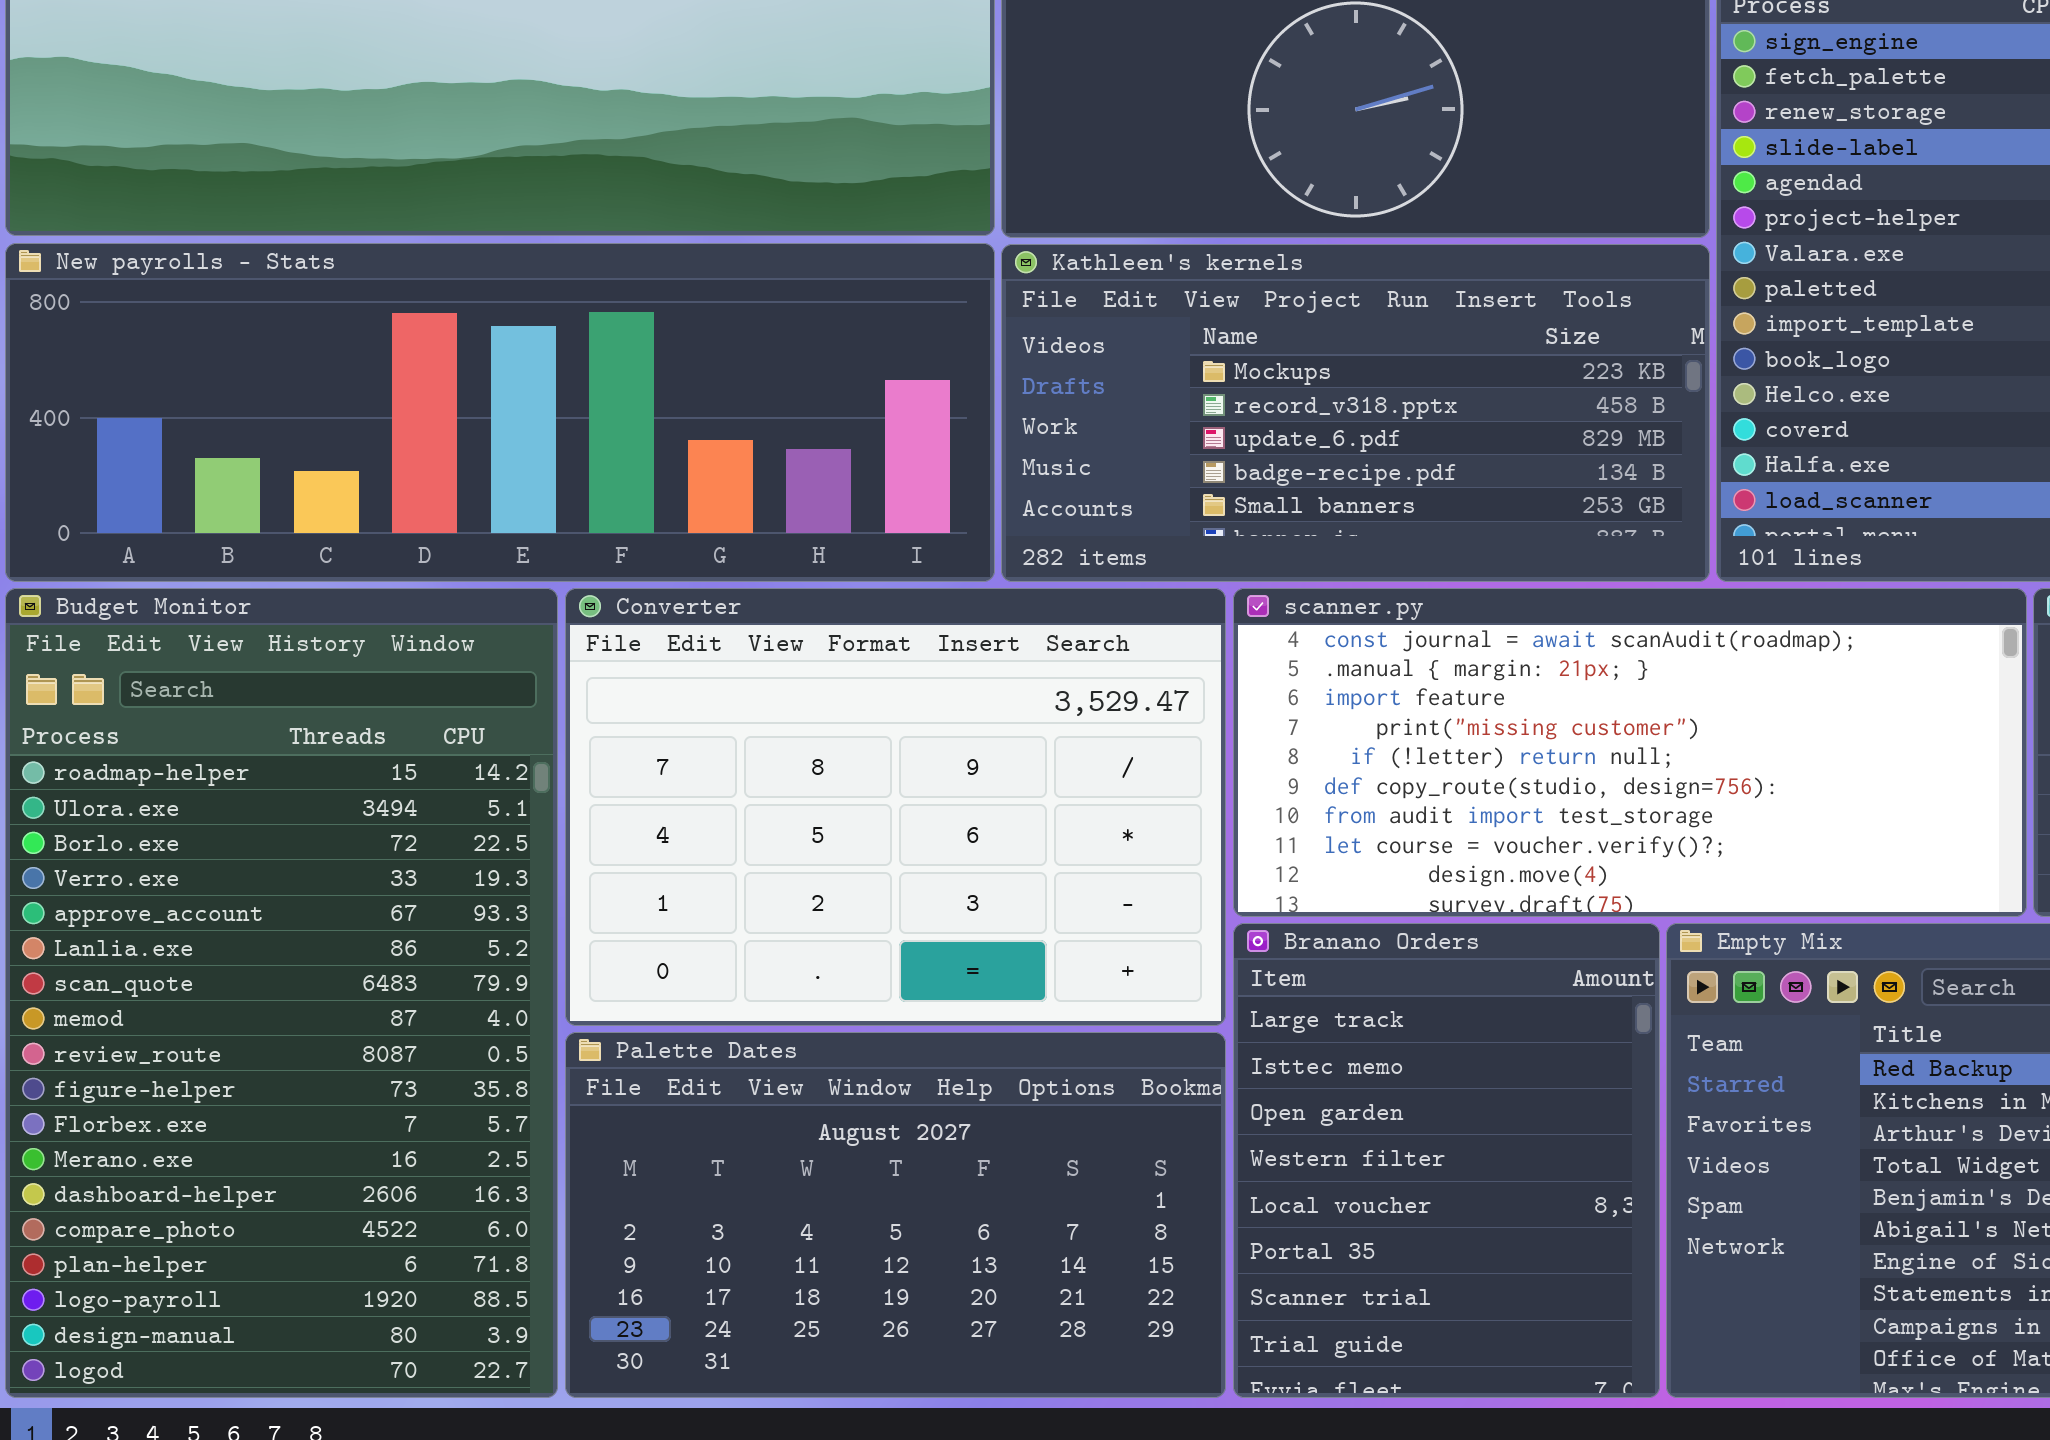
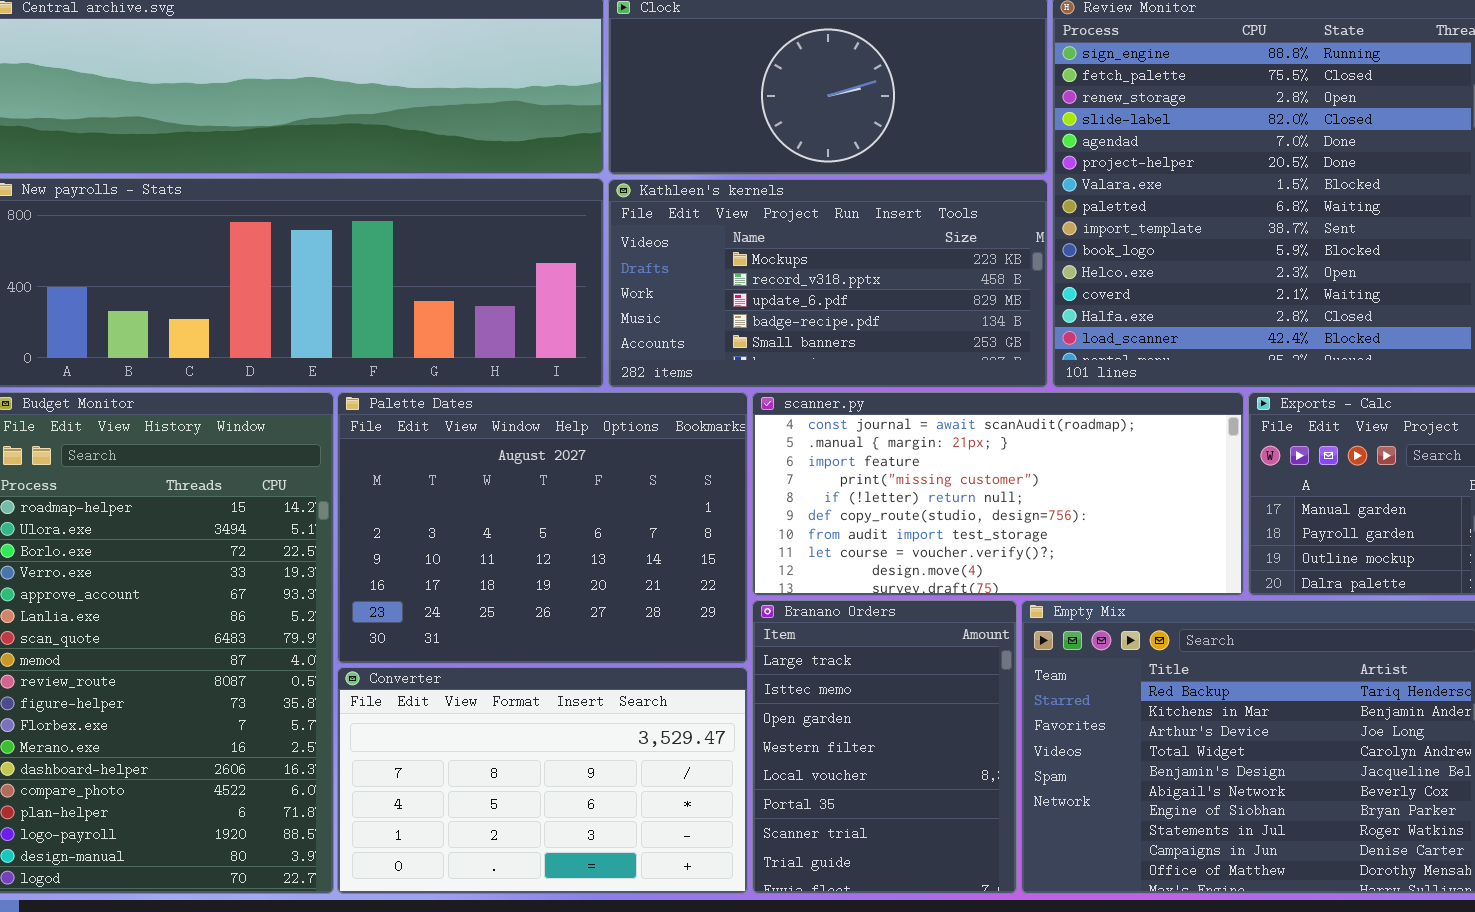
Converter: [565,588,1226,1026] -> [337,667,748,894], moved, resized
Palette Dates: [565,1032,1226,1398] -> [337,392,748,664], moved, resized

